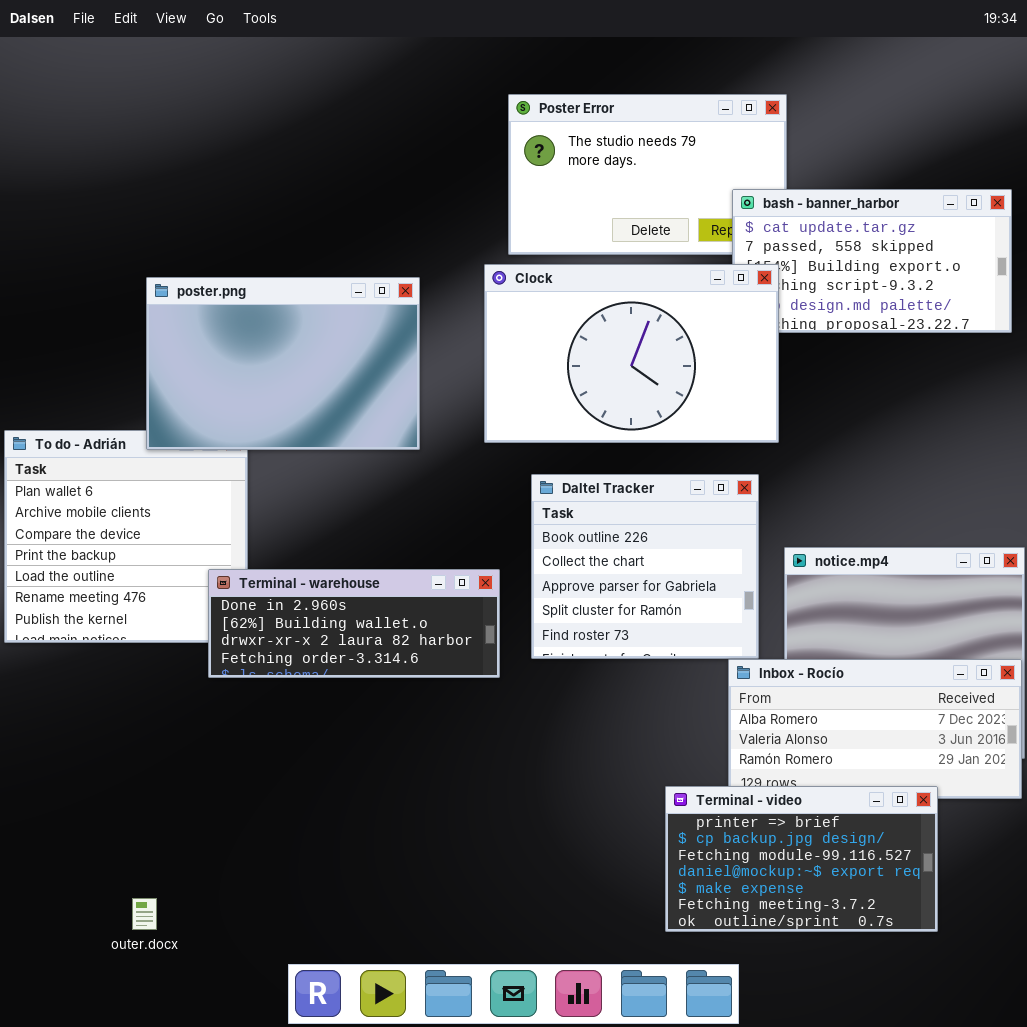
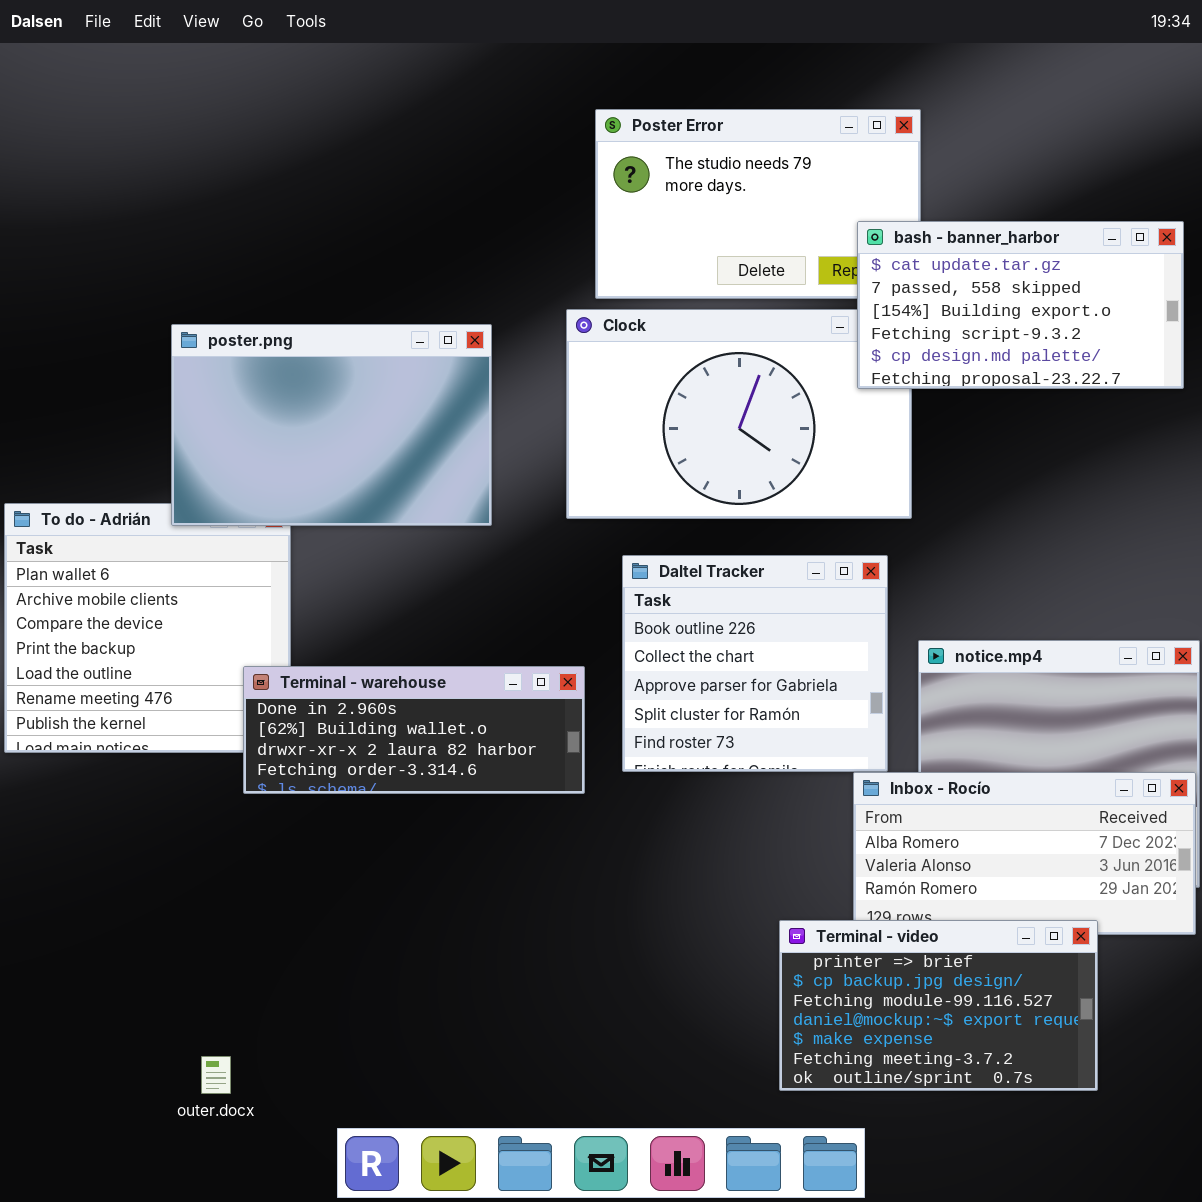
bash - banner_harbor: [732,189,1012,333] -> [857,221,1184,389], raised
outer.docx: [132,898,157,930] -> [201,1056,231,1094], moved

